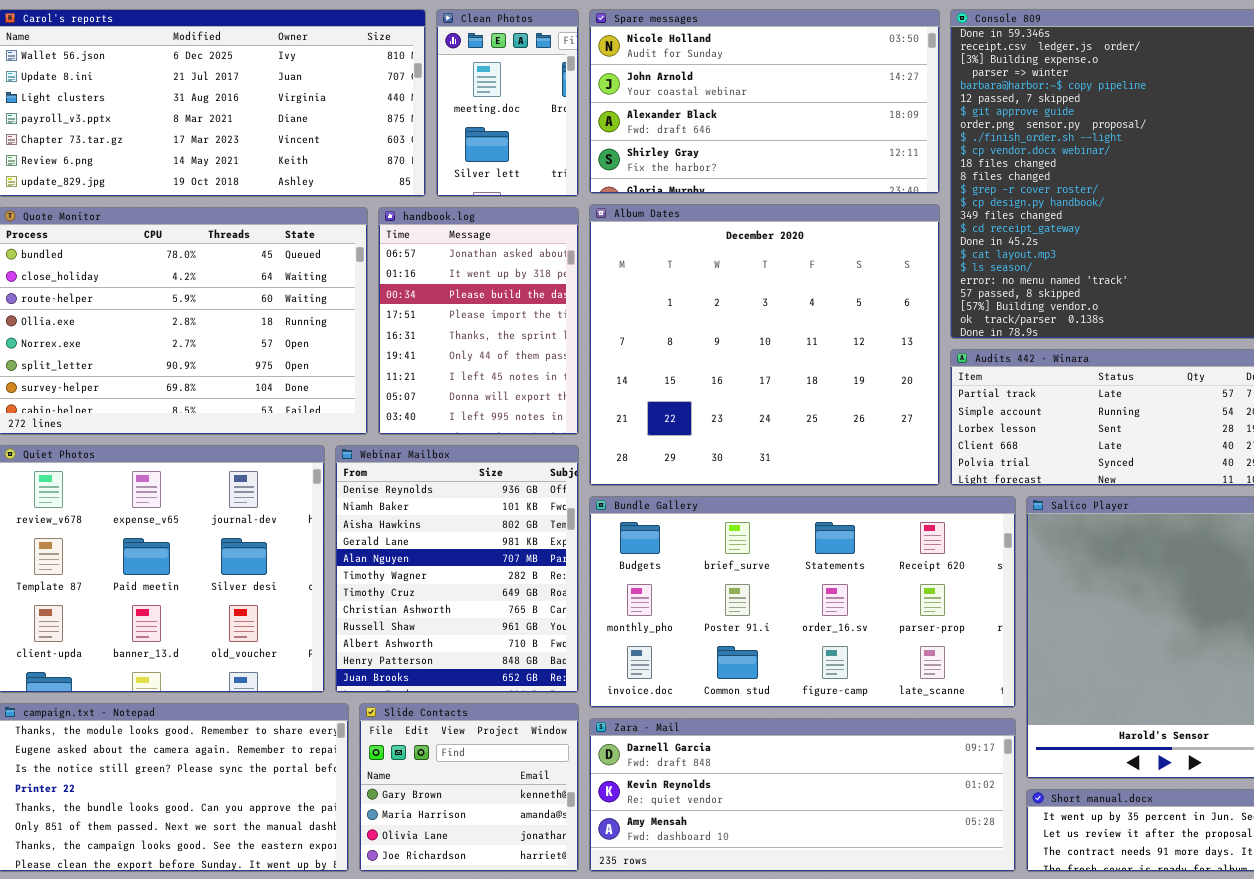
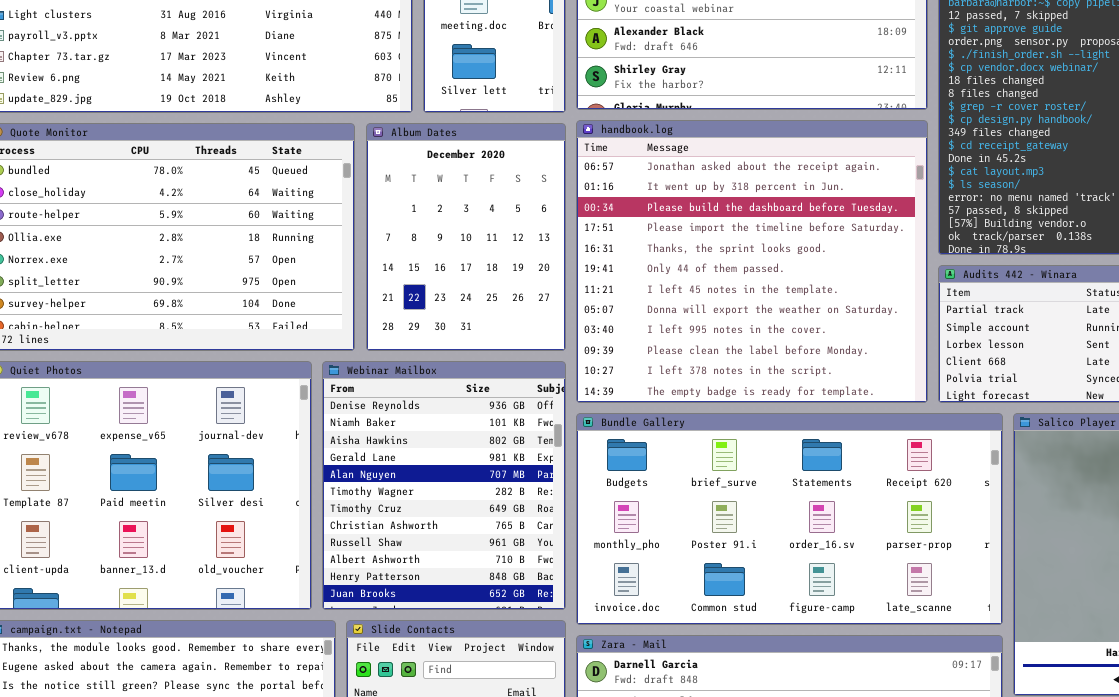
Album Dates: [589,204,940,486] -> [366,123,566,351], moved, resized
handbook.log: [378,207,579,435] -> [576,120,928,403], moved, resized

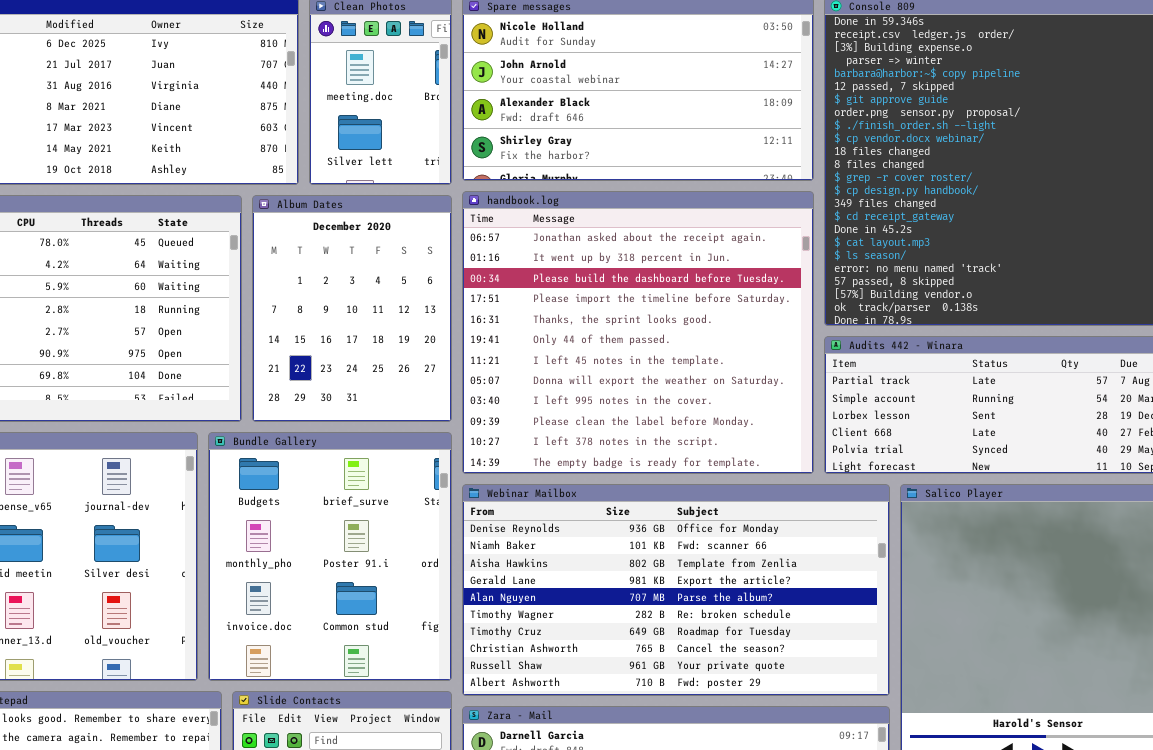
Webinar Mailbox: [322,361,566,610] -> [462,484,890,696], moved, resized
Bundle Gallery: [576,413,1003,625] -> [208,432,452,681], moved, resized

